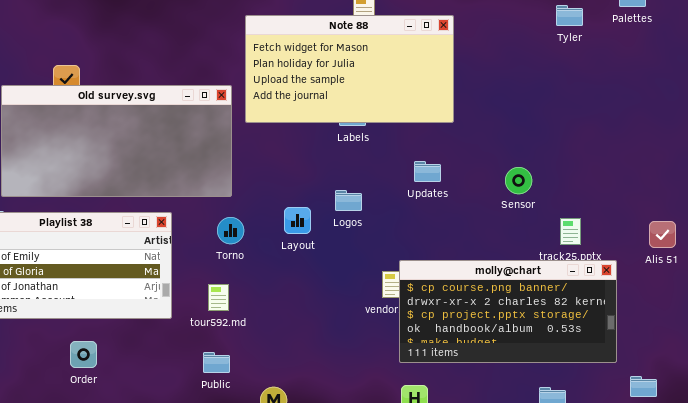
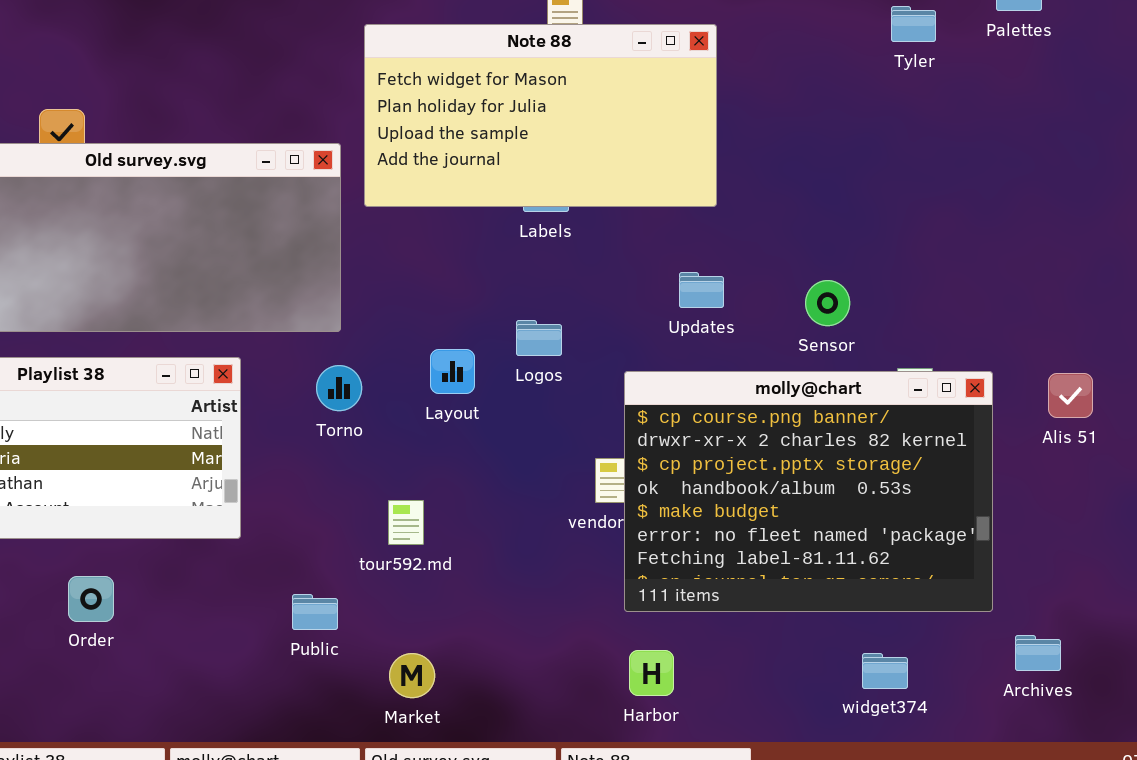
Updates: [414,161,441,182] -> [679,272,724,308], moved
molly@chart: [399,260,617,363] -> [624,371,993,612], resized
tour592.md: [208,284,229,311] -> [388,500,424,545], moved

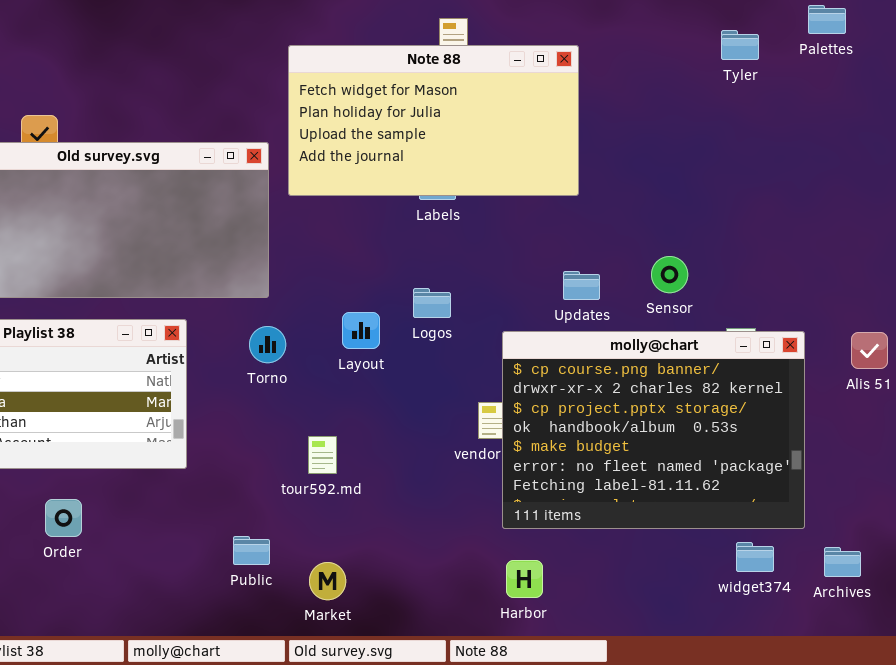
Updates: [679,272,724,308] -> [563,271,600,300], moved
Public: [292,594,338,630] -> [233,536,270,565], moved
widget374: [862,653,908,689] -> [736,542,774,572], moved

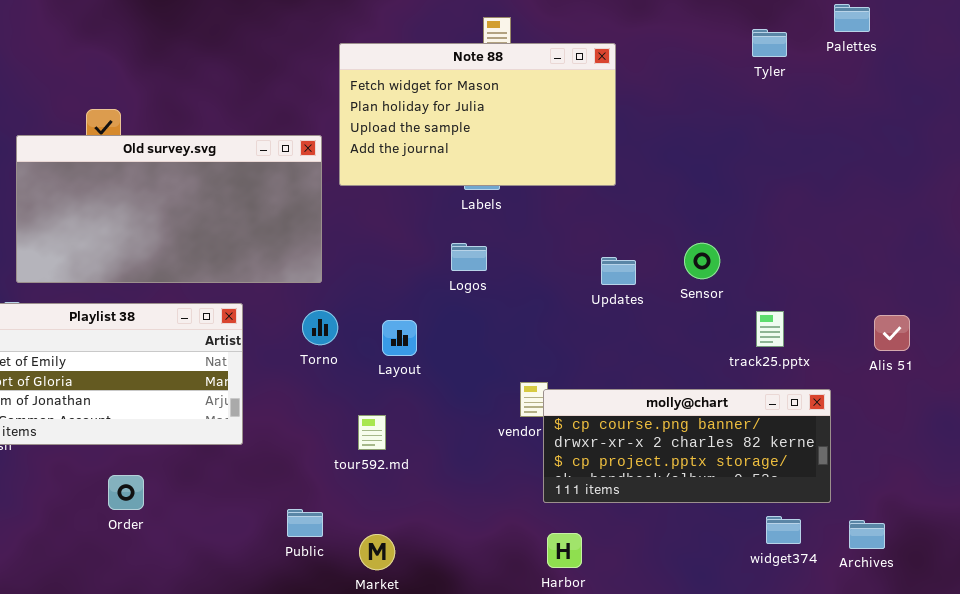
Logos: [413,288,451,318] -> [451,243,487,271], moved
Layout: [342,312,380,349] -> [382,320,417,356], moved
molly@chart: [502,331,805,529] -> [543,389,831,503], resized

